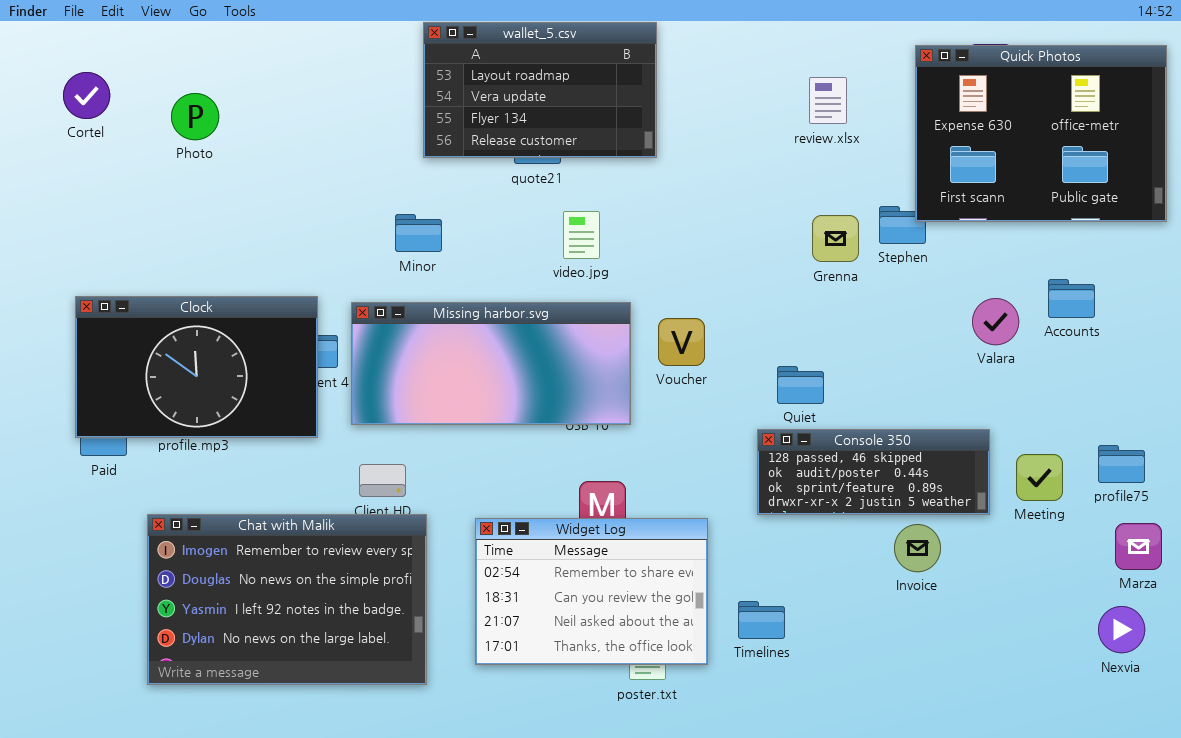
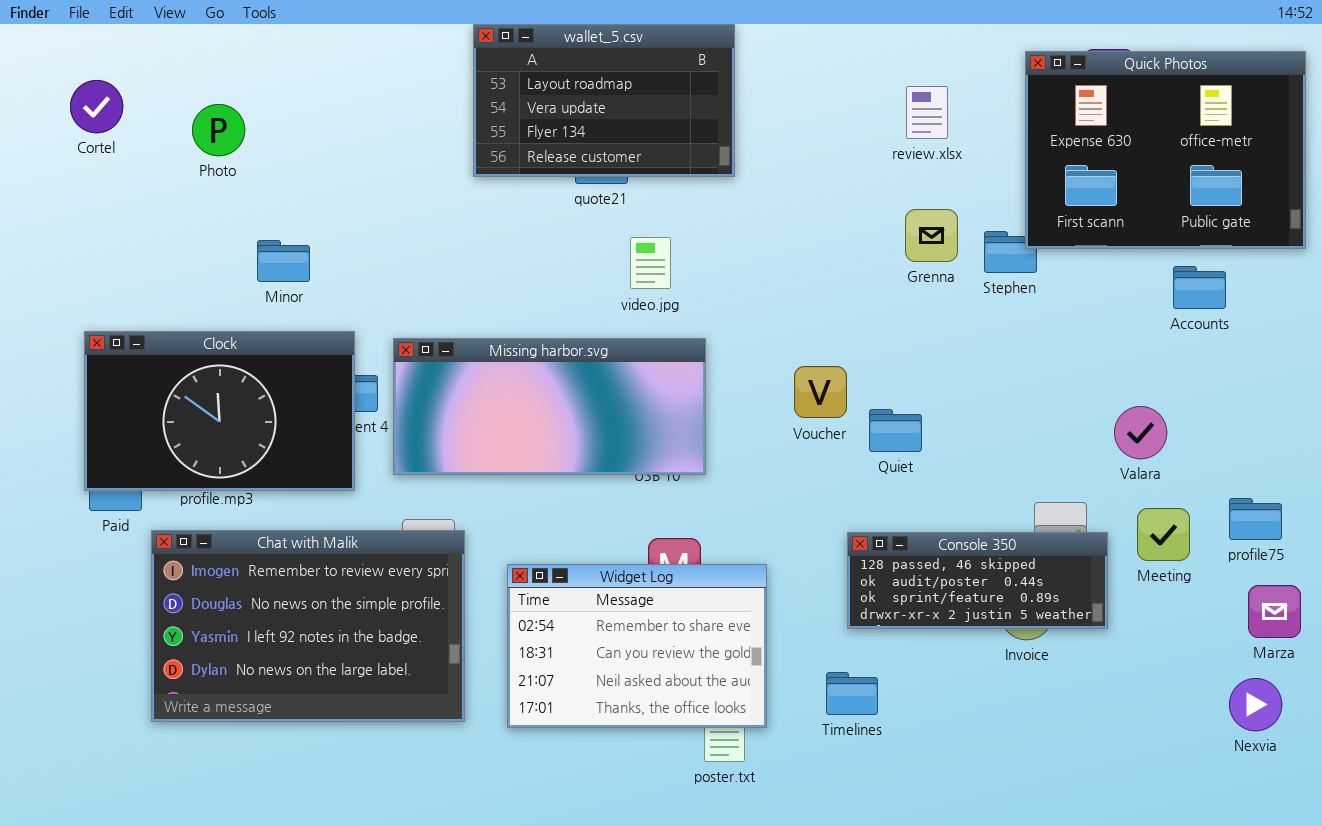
Minor: [395,214,442,252] -> [257,240,310,282], moved
Grenna: [812,215,859,262] -> [905,209,958,262], moved
Accounts: [1048,279,1095,318] -> [1173,266,1226,309], moved
Valara: [972,298,1019,345] -> [1114,406,1167,459], moved
Voucher: [658,318,705,366] -> [794,366,847,418], moved
Console 350: [757,429,990,515] -> [847,532,1108,629], moved
Chat with Malik: [147,514,427,685] -> [151,530,465,722], moved
Widget Log: [475,518,708,665] -> [507,564,767,728], moved

